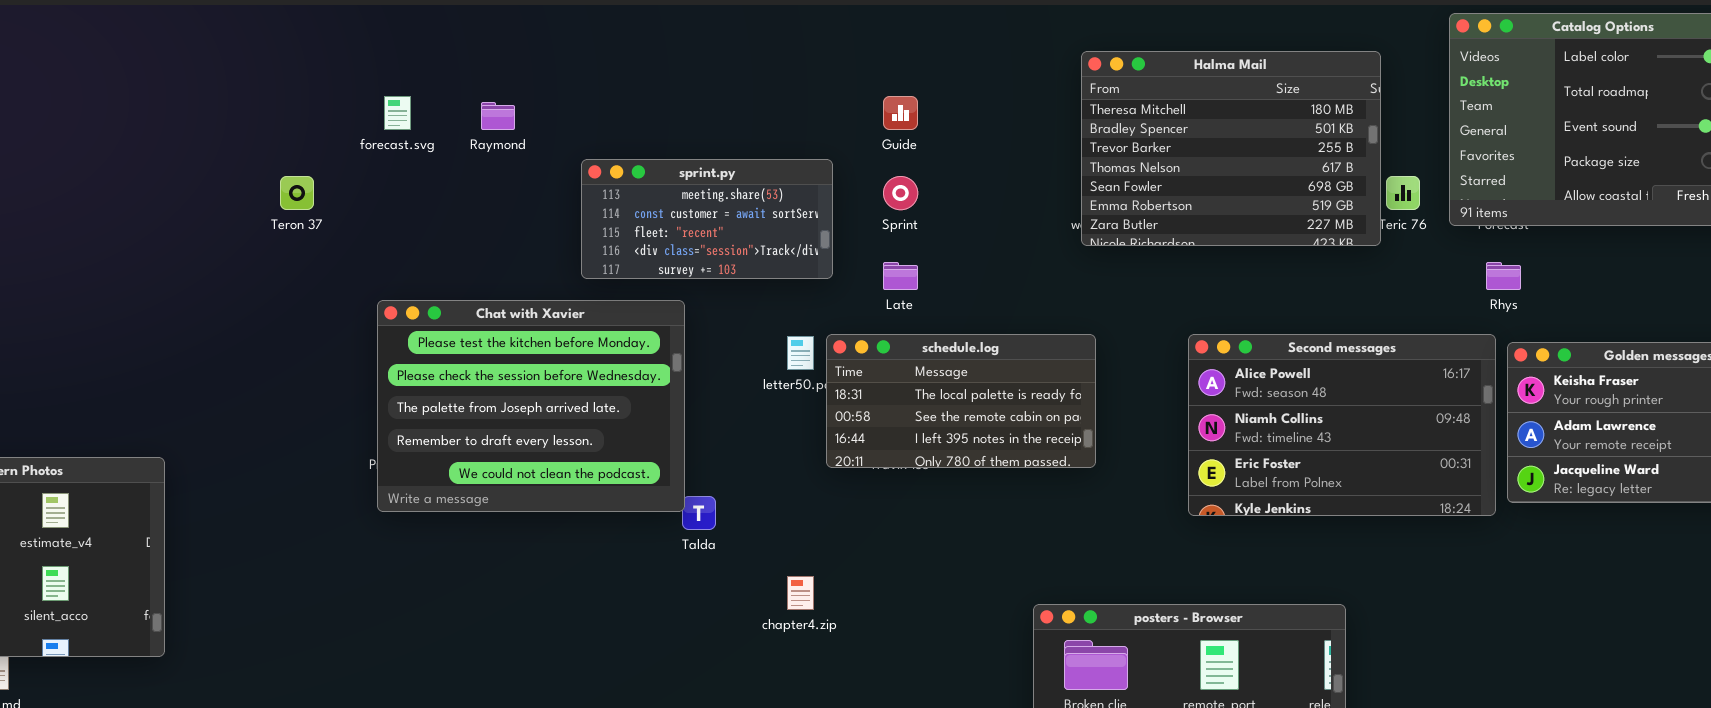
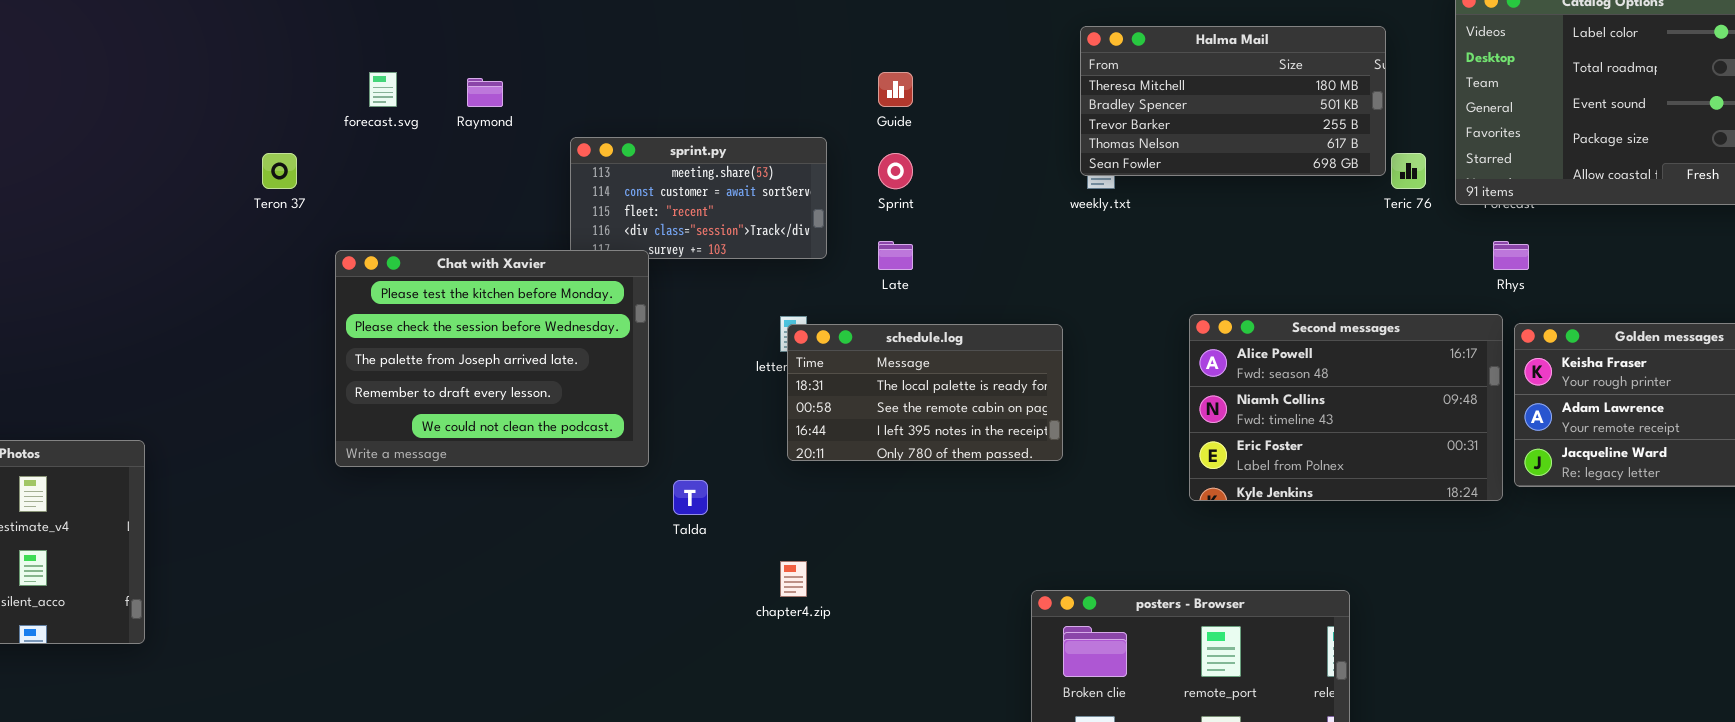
Halma Mail: [1081,51,1381,246] -> [1080,26,1386,176], resized
Chat with Xavier: [377,300,685,512] -> [335,250,649,467], moved
schedule.log: [826,334,1096,468] -> [787,324,1063,461], moved

